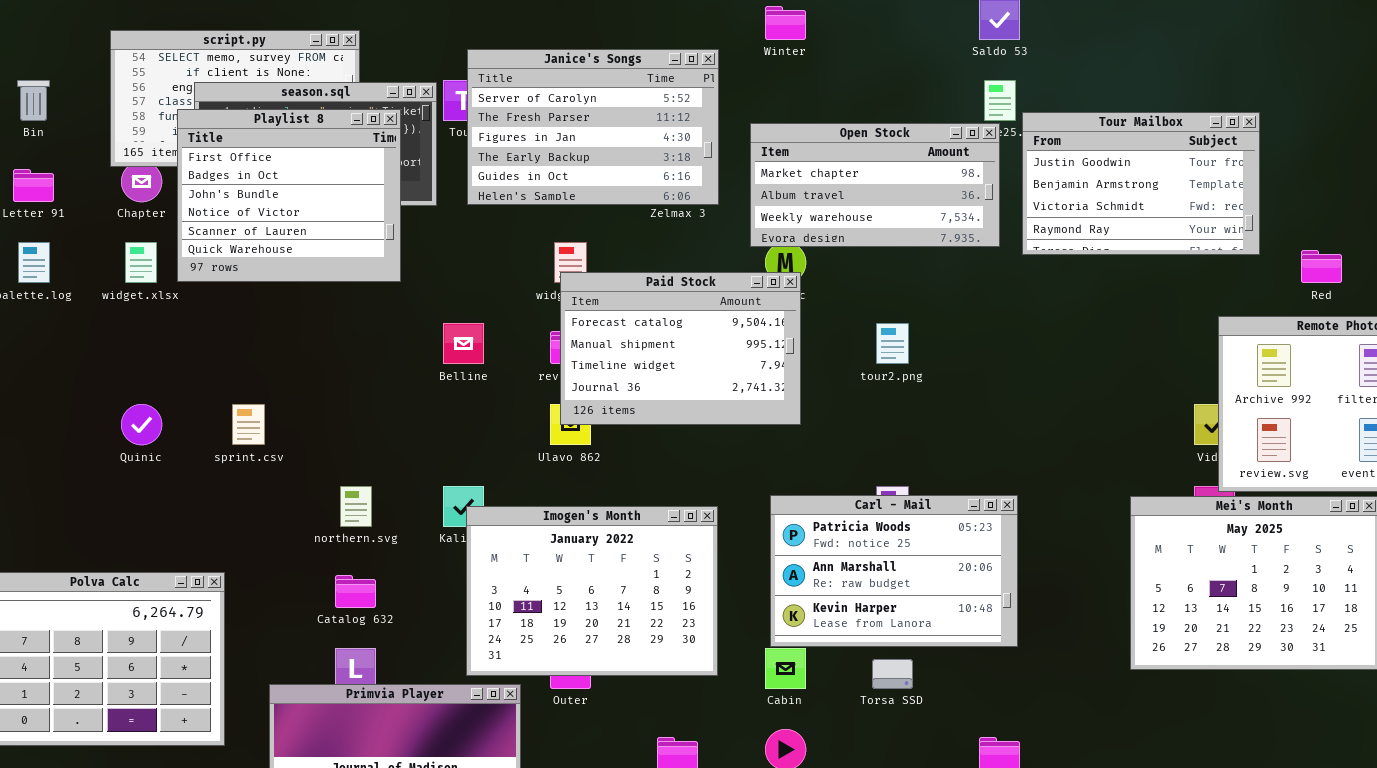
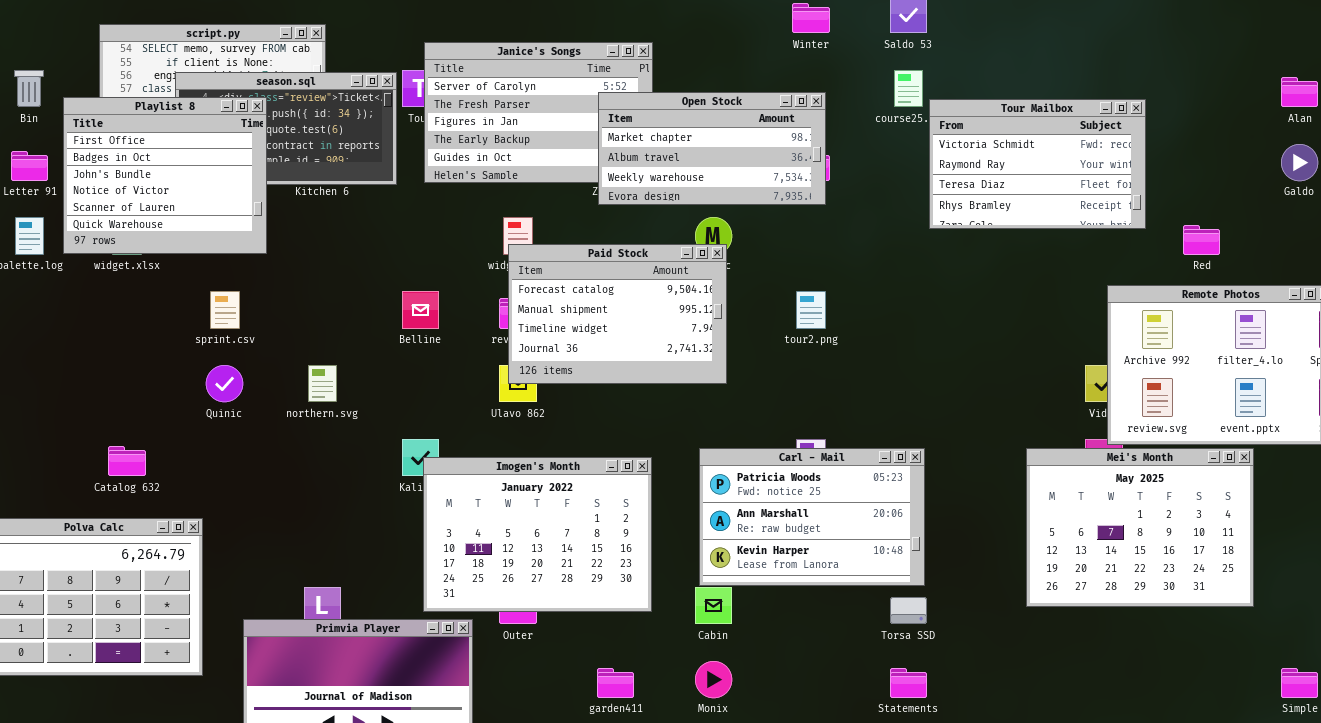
Winter: [765,6,806,40] -> [792,3,830,33], moved
Playlist 8: [177,109,401,282] -> [63,97,267,254], moved
Tour Mailbox: [1022,112,1260,255] -> [929,99,1146,229], scrolled down 2 rows
Open Stock: [750,123,1000,247] -> [598,92,826,205], moved
Quinic: [121,404,162,445] -> [206,365,243,402], moved
sprint.csv: [232,404,265,445] -> [210,291,240,329], moved
northern.svg: [340,486,372,527] -> [308,365,337,402], moved
Catalog 632: [335,575,376,608] -> [108,446,146,476], moved
Torsa SSD: [872,659,913,689] -> [890,597,927,624], moved

